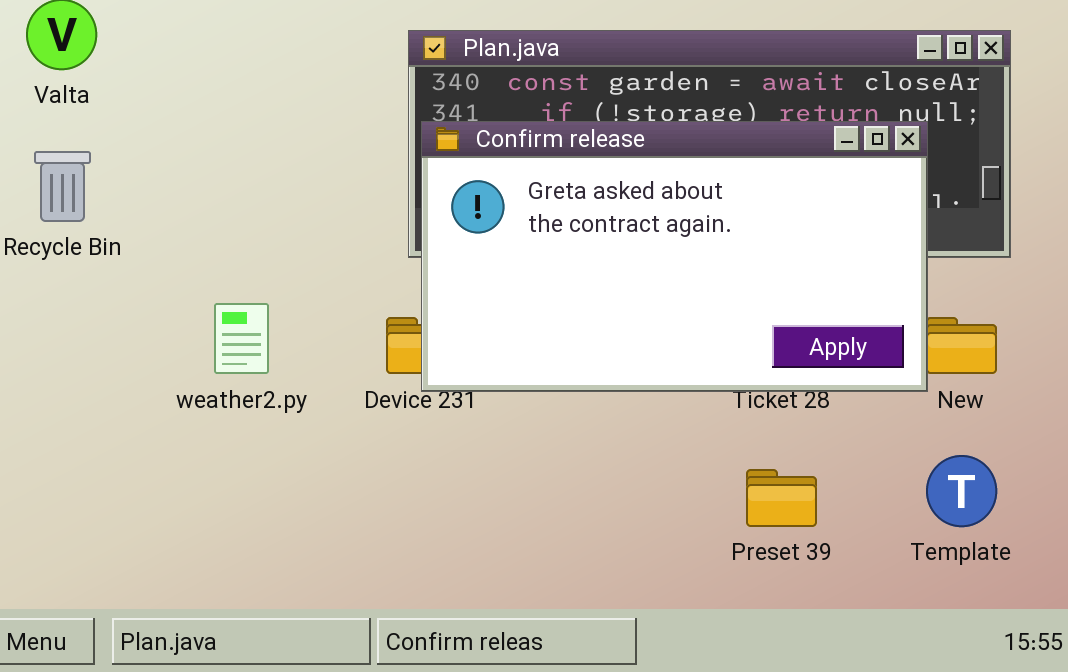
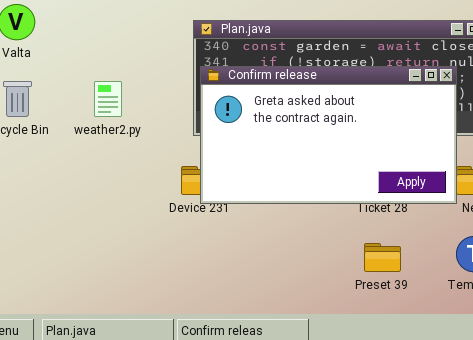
weather2.py: [214,303,269,374] -> [94,81,122,117], moved

